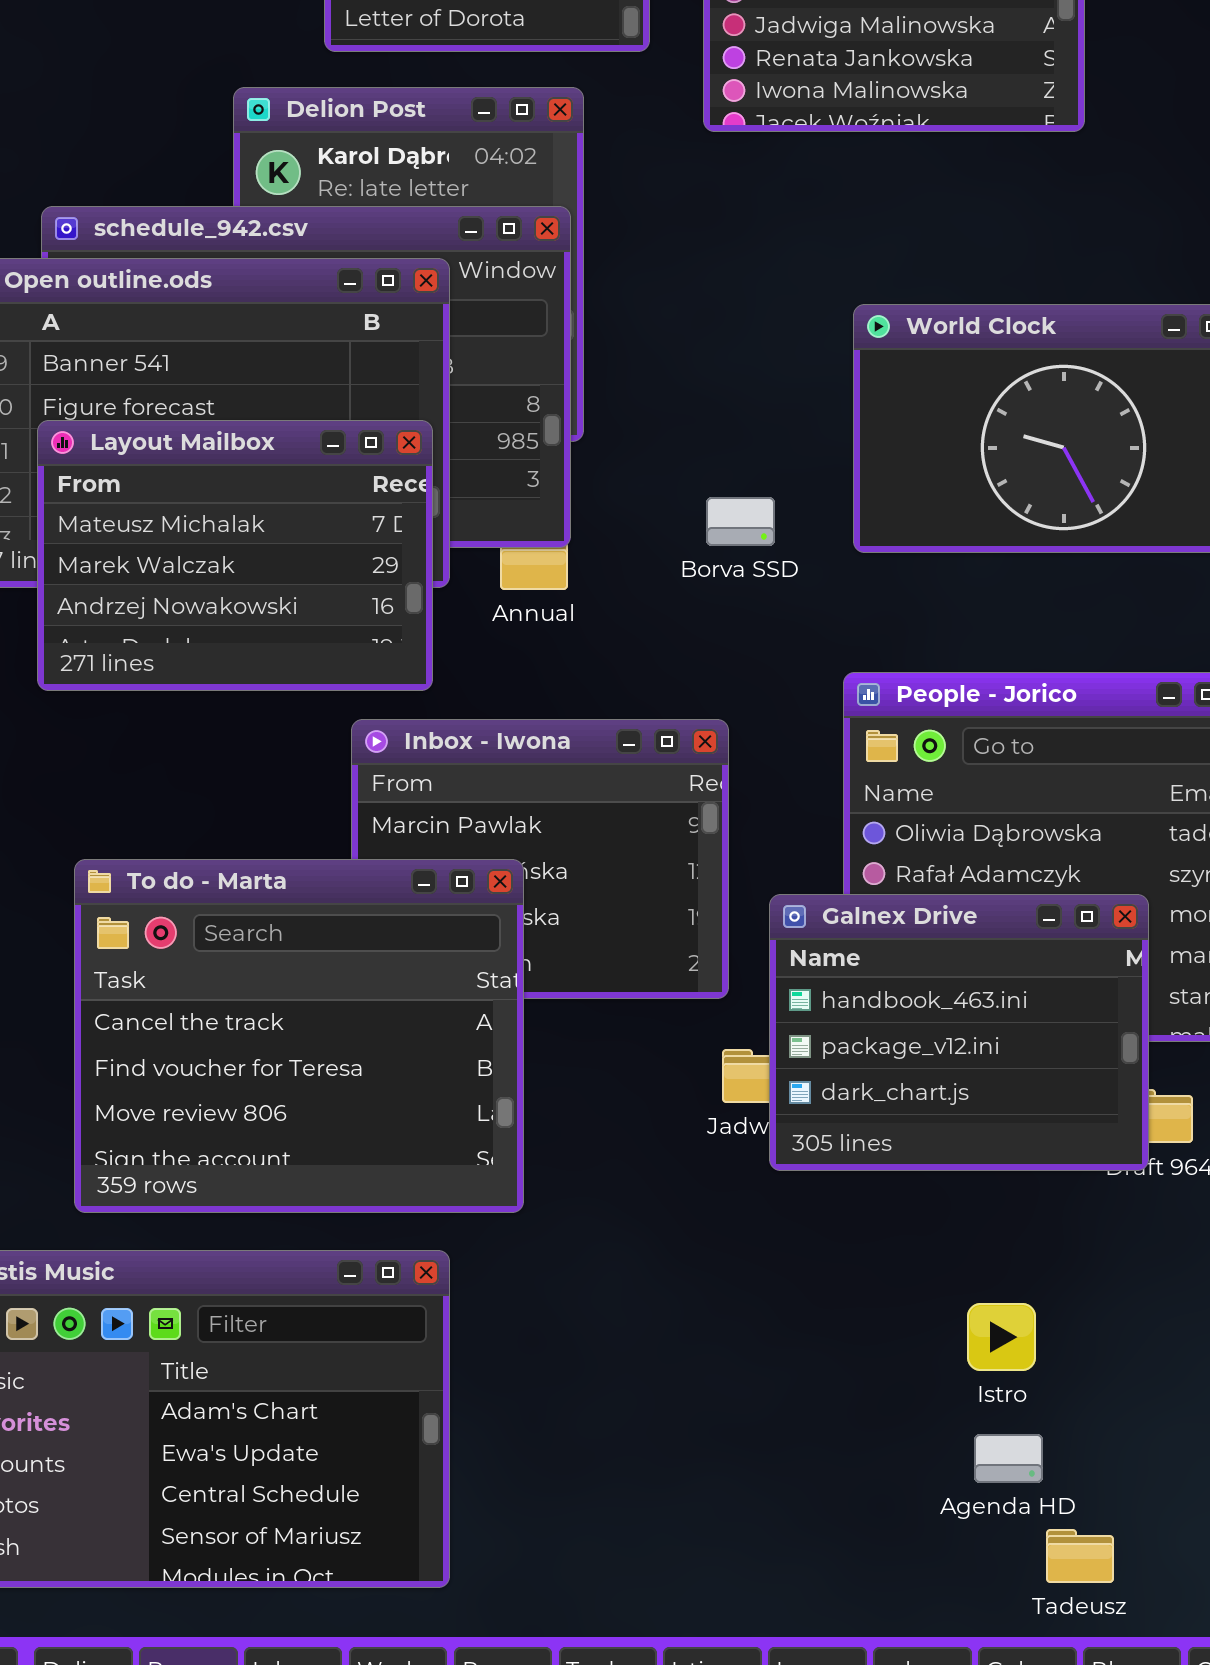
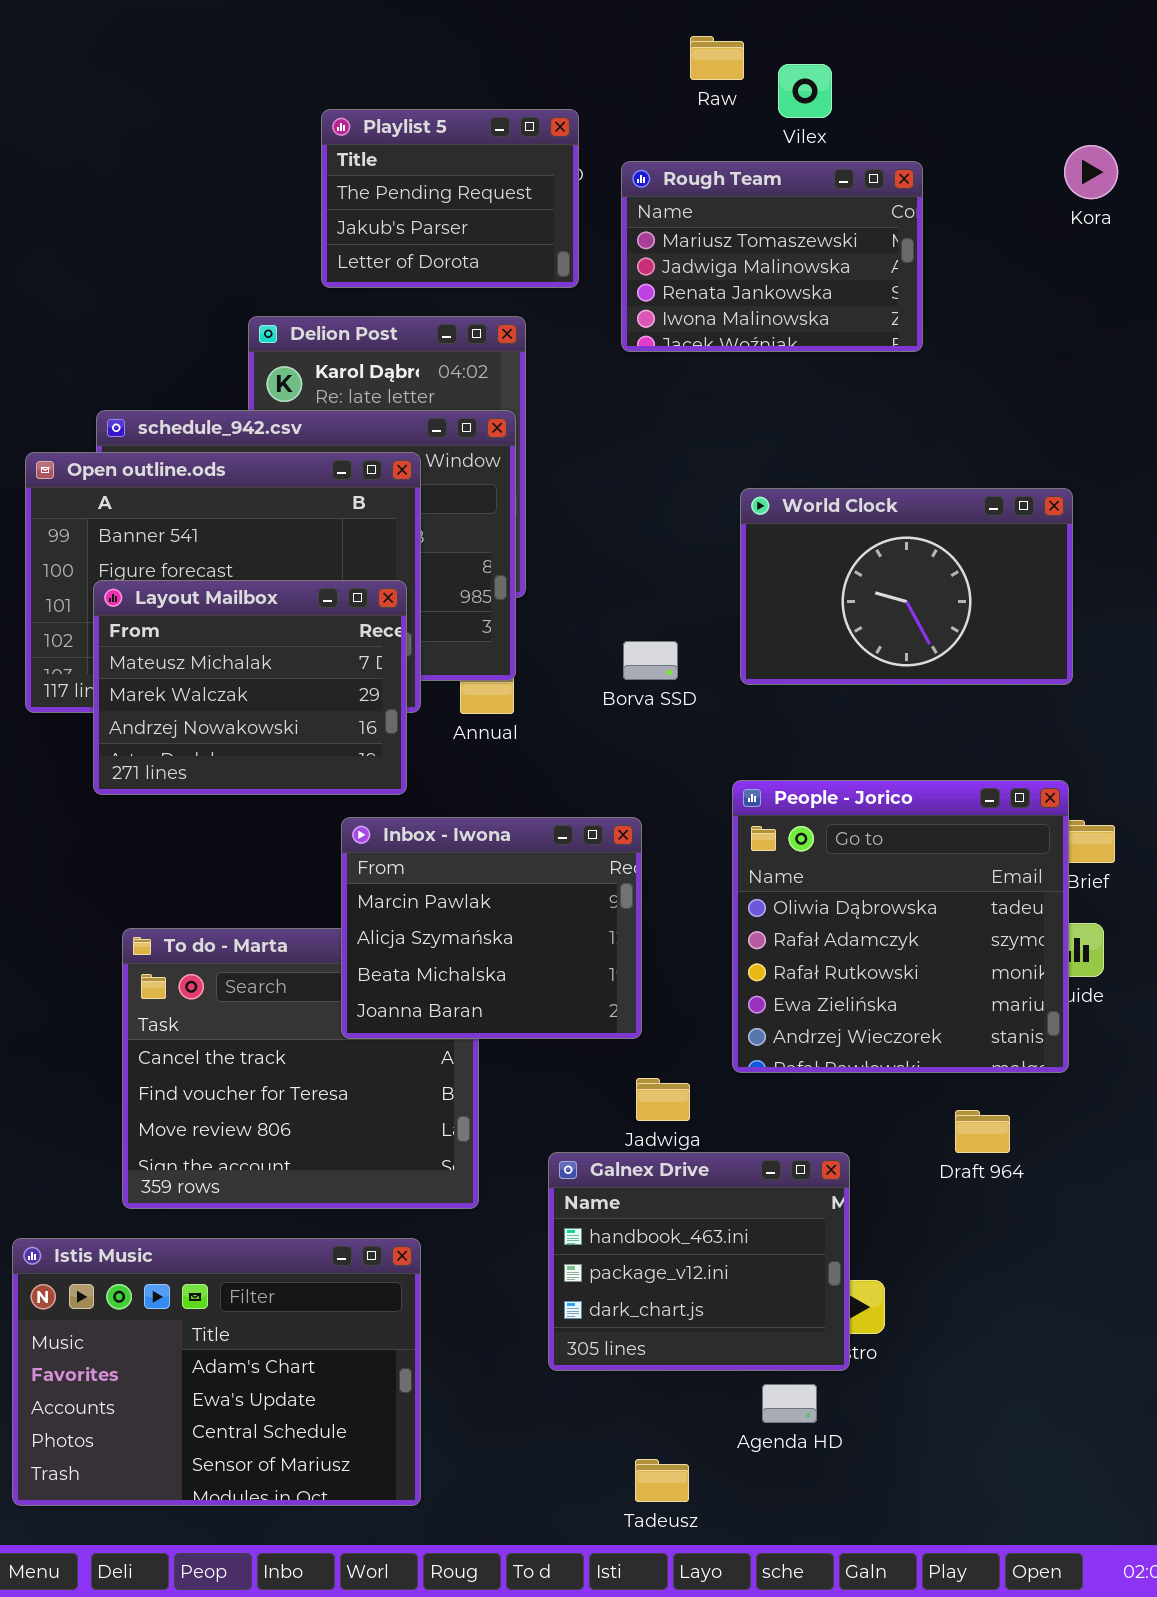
Inbox - Iwona: [351,719,729,999] -> [341,817,642,1039], raised
Galnex Drive: [769,894,1149,1171] -> [548,1152,850,1371], moved
Agenda HD: [974,1434,1043,1483] -> [762,1384,817,1423], moved
Tadeusz: [1046,1529,1114,1583] -> [635,1459,689,1502], moved

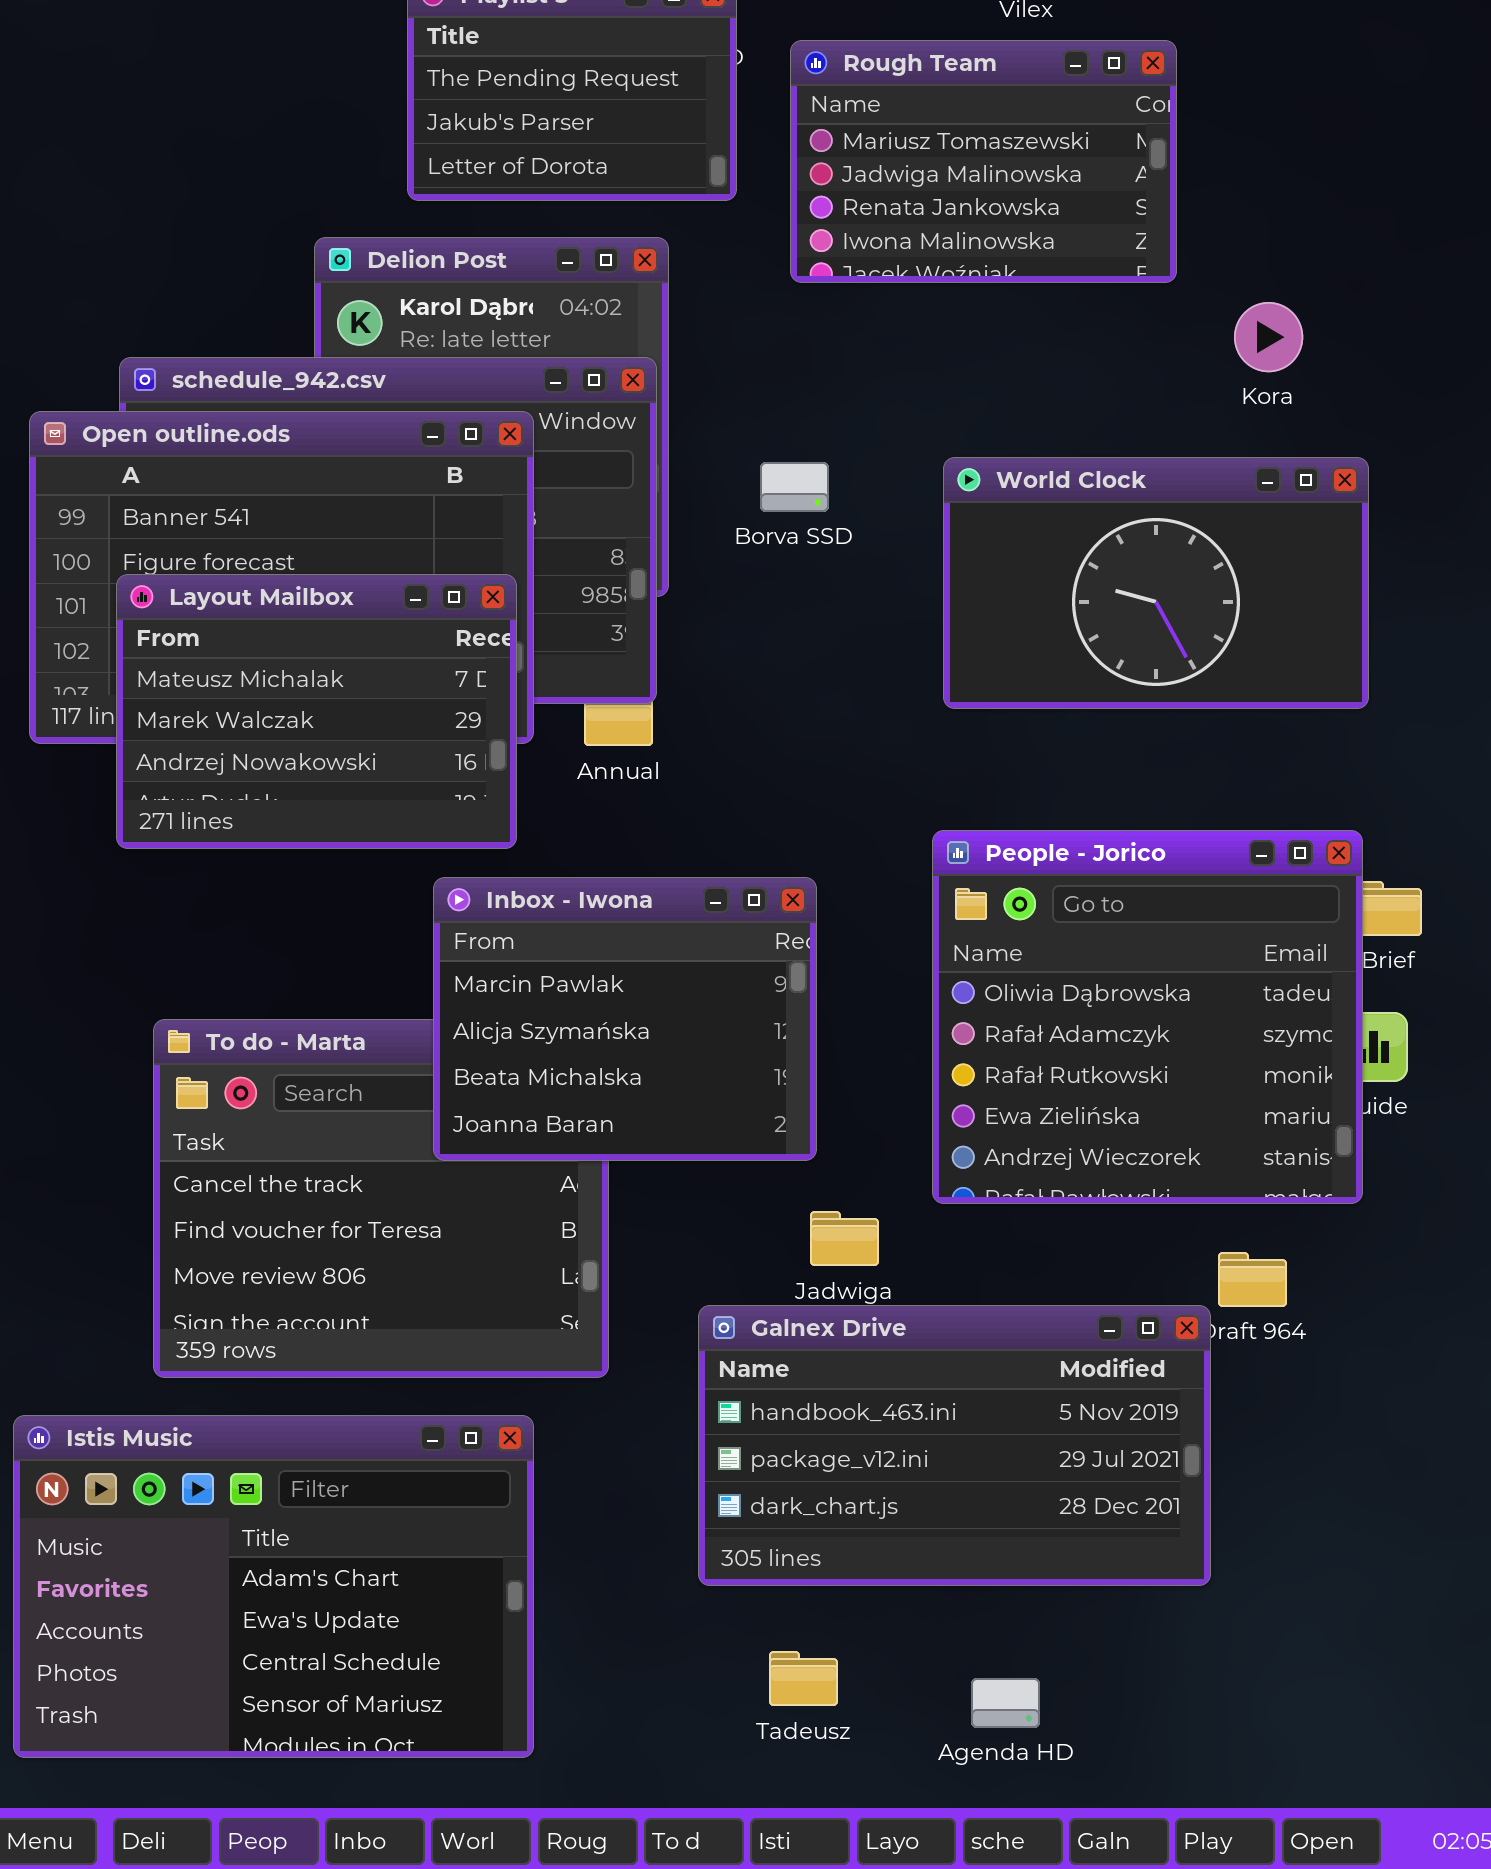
Kora: [1064,145,1118,199] -> [1234,302,1303,372], moved
Borva SSD: [623,641,678,680] -> [760,462,829,512], moved
Galnex Drive: [548,1152,850,1371] -> [698,1305,1211,1586], resized
Agenda HD: [762,1384,817,1423] -> [971,1678,1040,1728], moved
Tadeusz: [635,1459,689,1502] -> [769,1651,838,1706], moved

